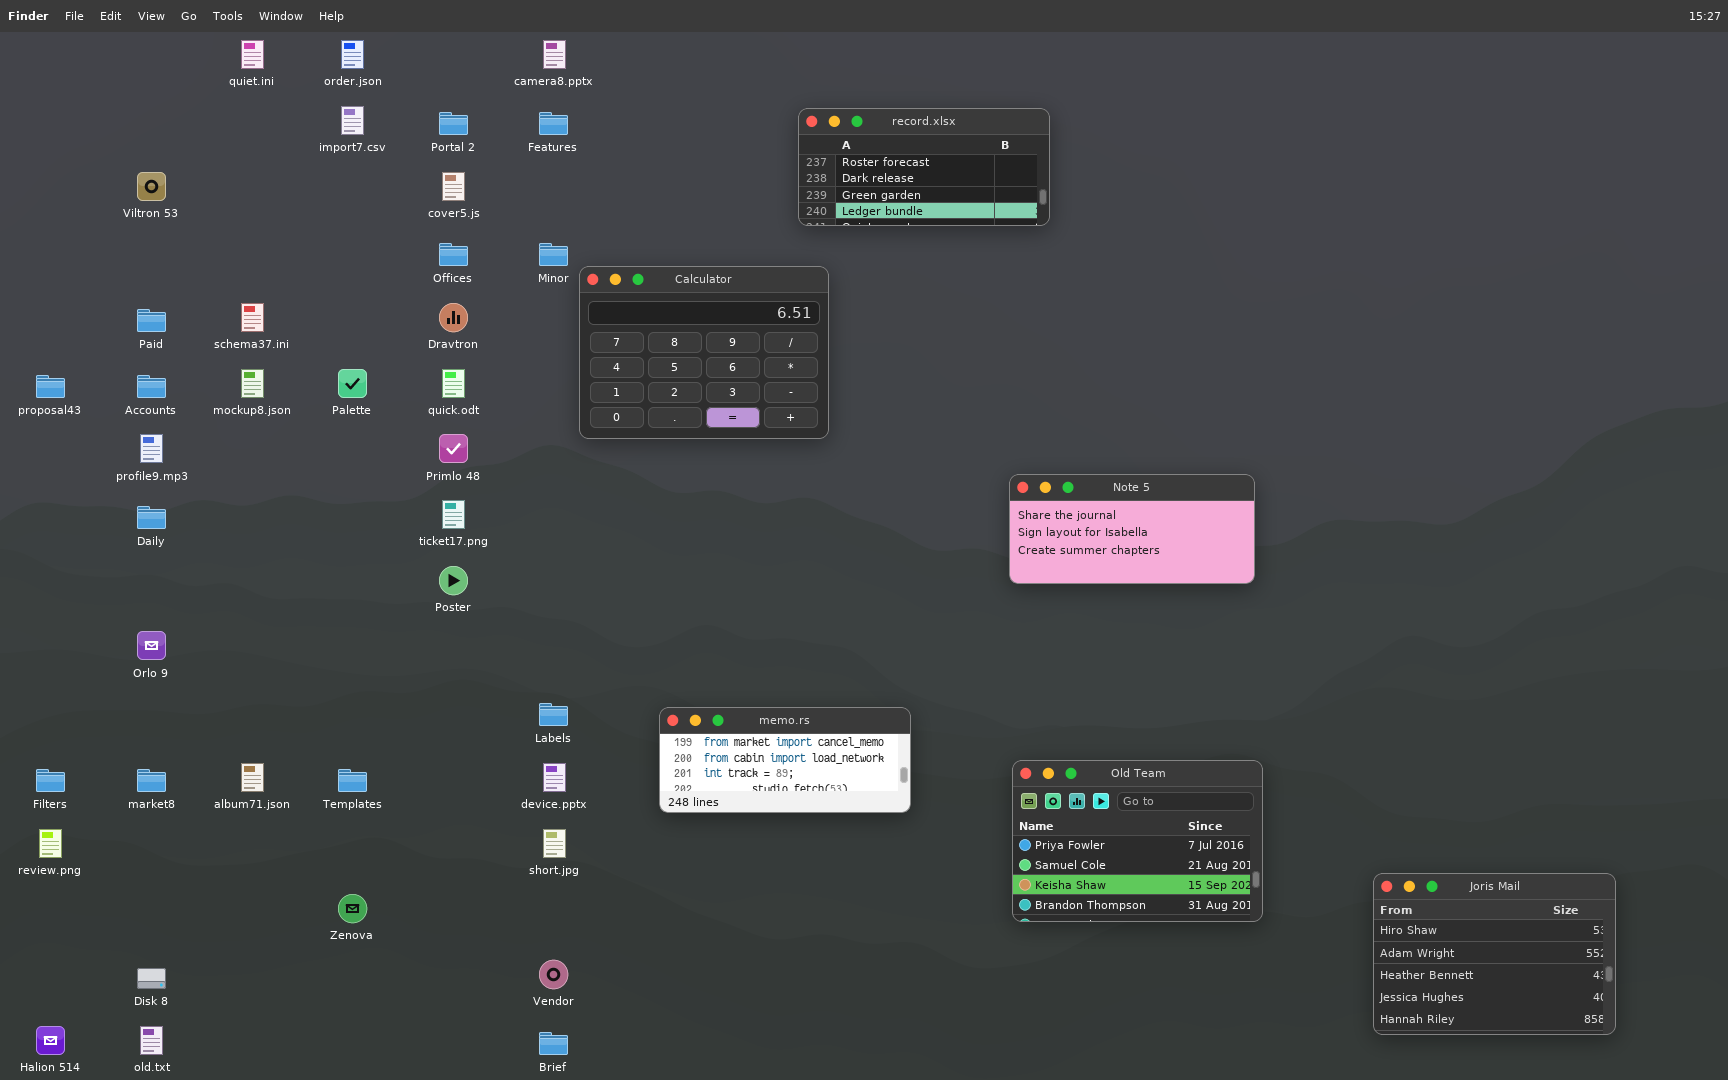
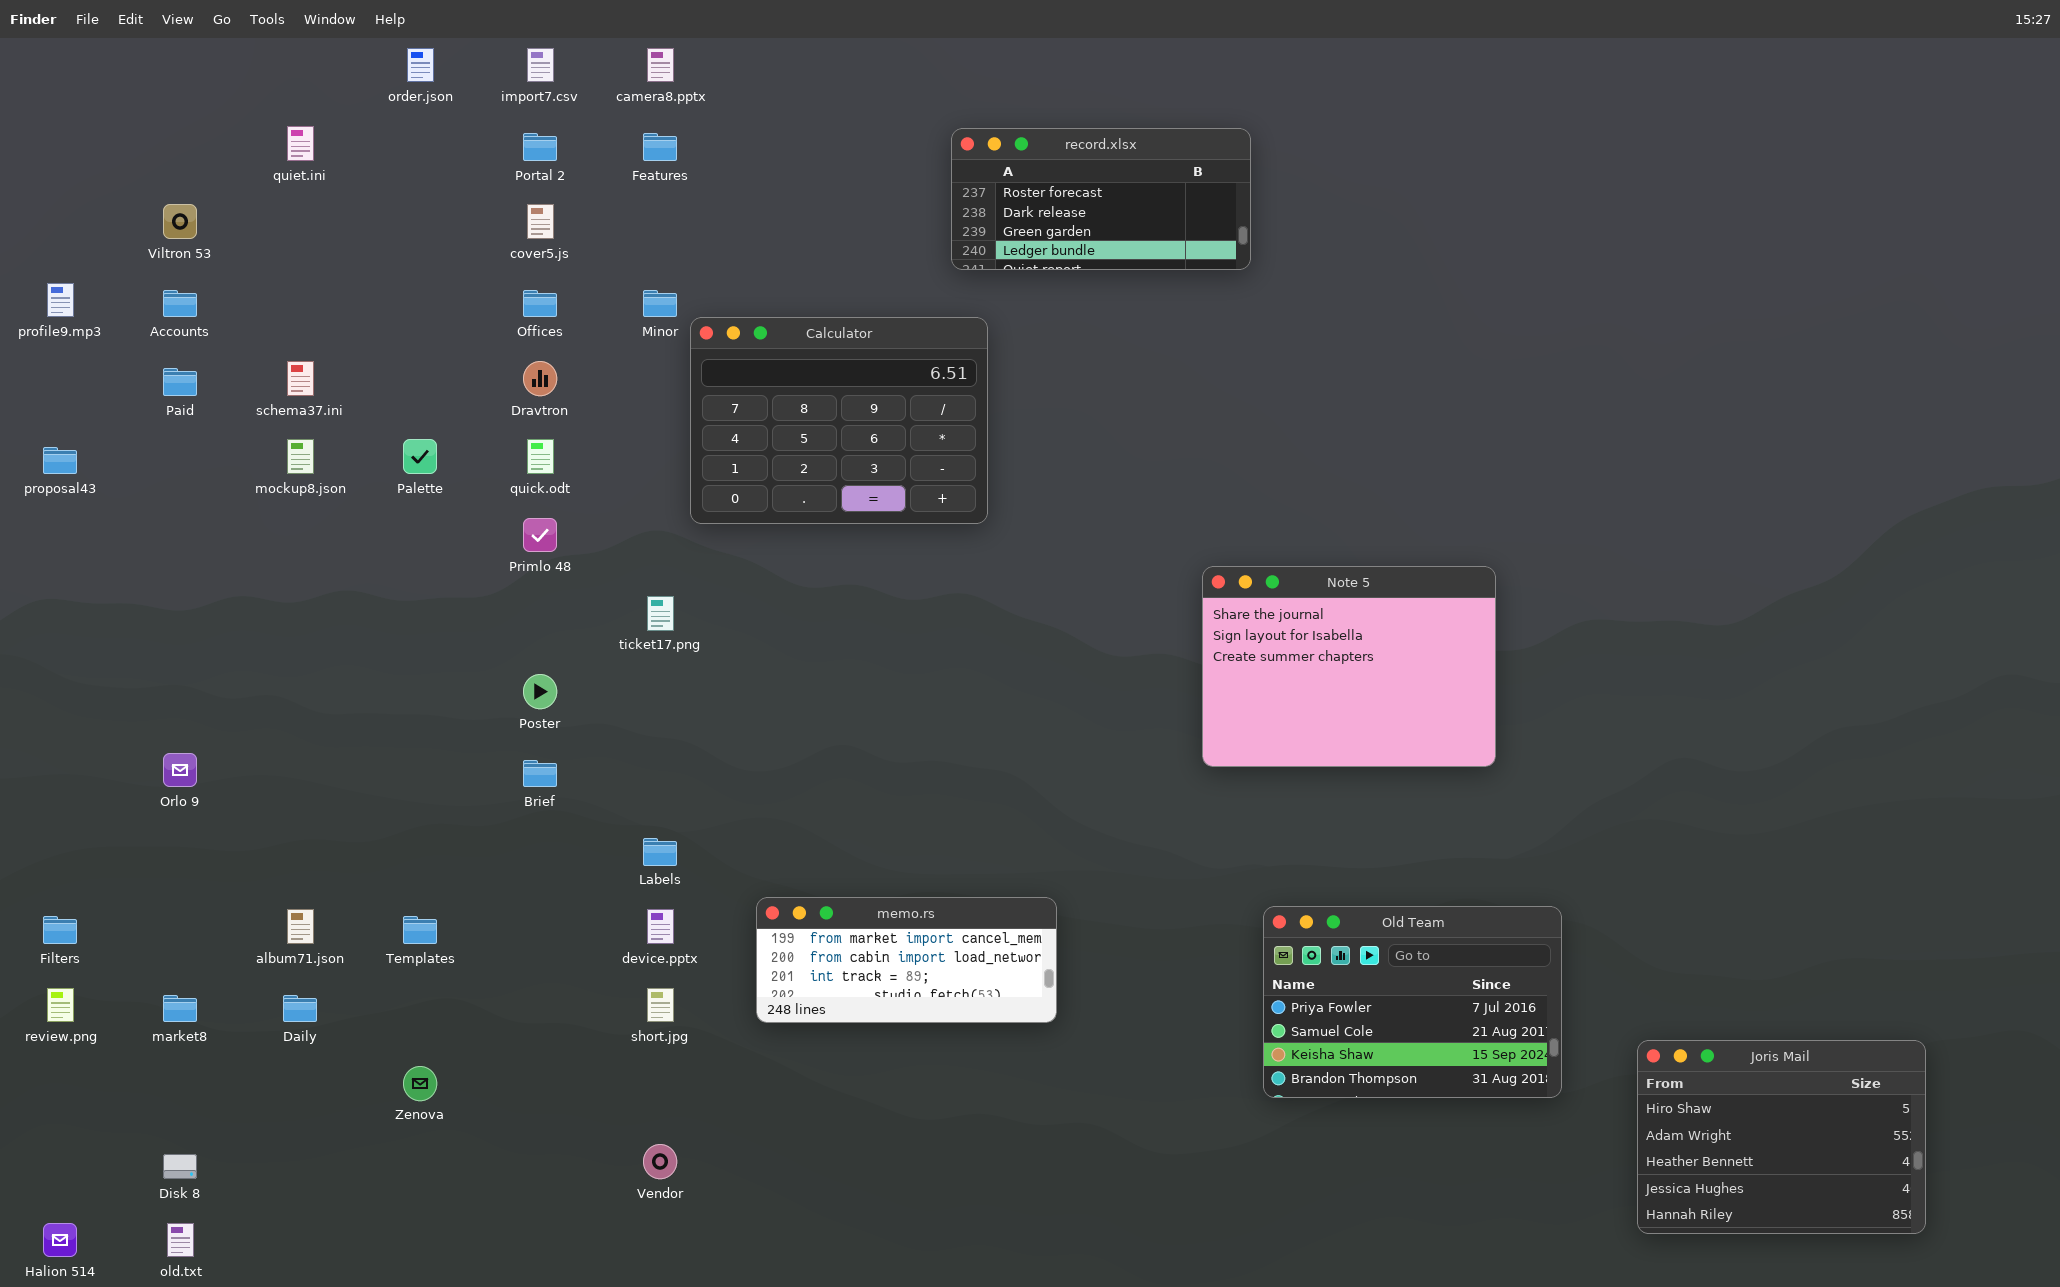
quiet.ini: [241,40,264,69] -> [287,126,314,161], moved
import7.csv: [341,106,364,135] -> [527,48,554,82], moved
Accounts: [137,375,166,398] -> [163,290,197,317], moved
profile9.mp3: [140,434,163,463] -> [47,283,74,317], moved
Note 5: [1009,474,1255,584] -> [1202,566,1496,767], resized
ticket17.png: [442,500,465,529] -> [647,596,674,631], moved
Daily: [137,506,166,529] -> [283,995,317,1022], moved
memo.rs: [659,707,911,813] -> [756,897,1057,1023], moved
Old Team: [1012,760,1263,922] -> [1263,906,1562,1098], moved
market8: [137,769,166,792] -> [163,995,197,1022], moved
Brief: [539,1032,568,1055] -> [523,760,557,787], moved

